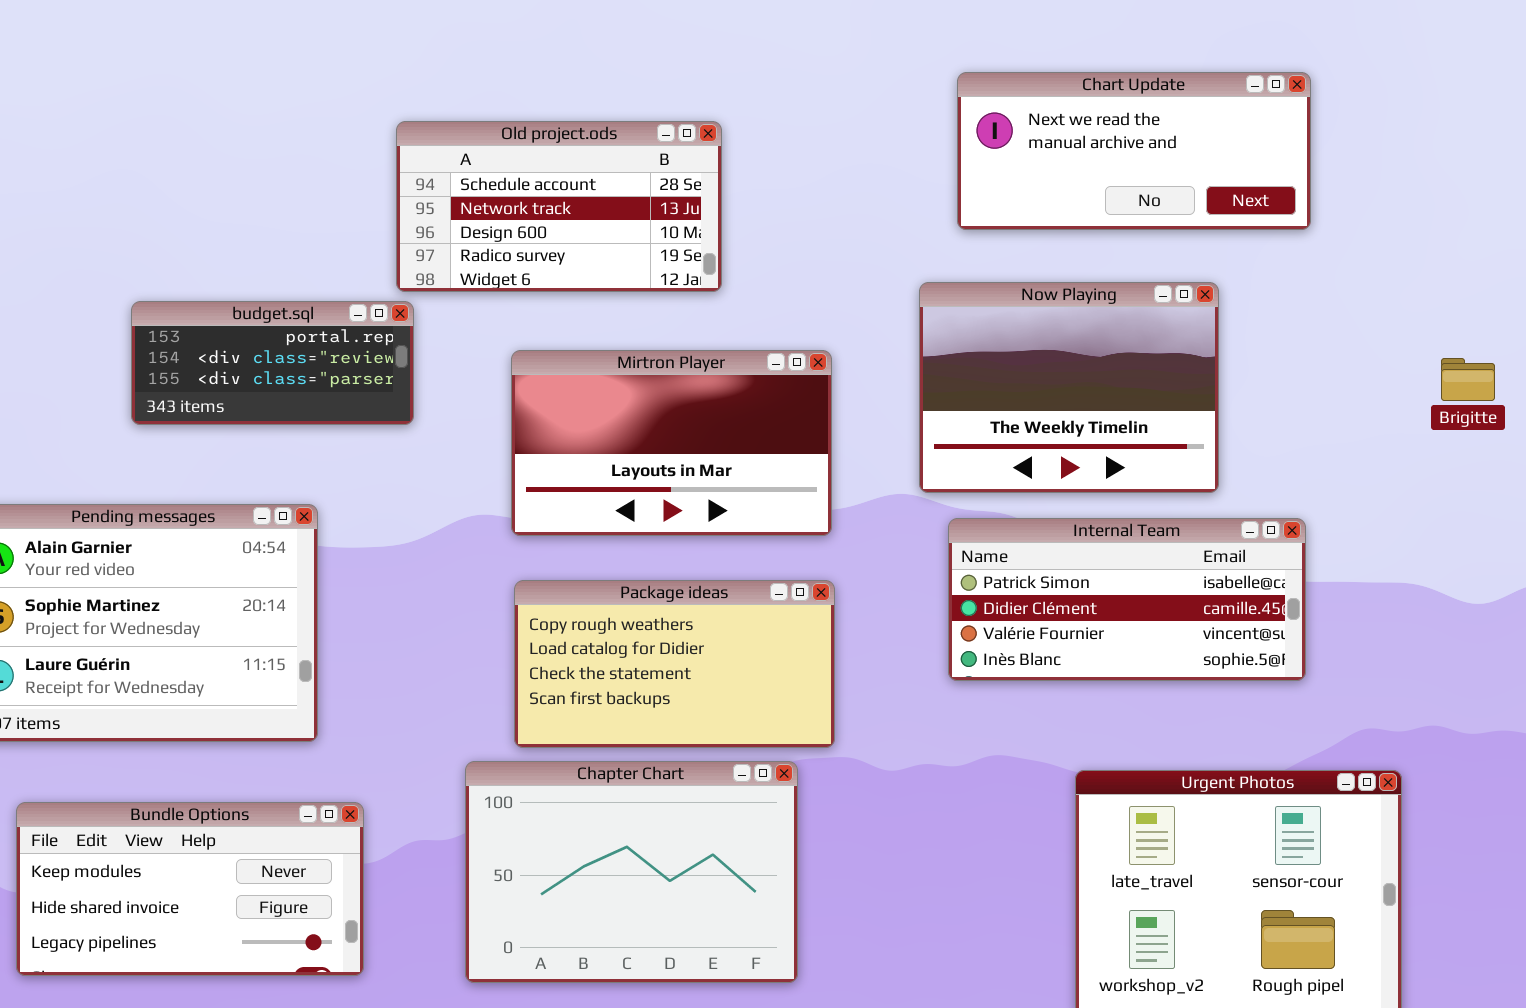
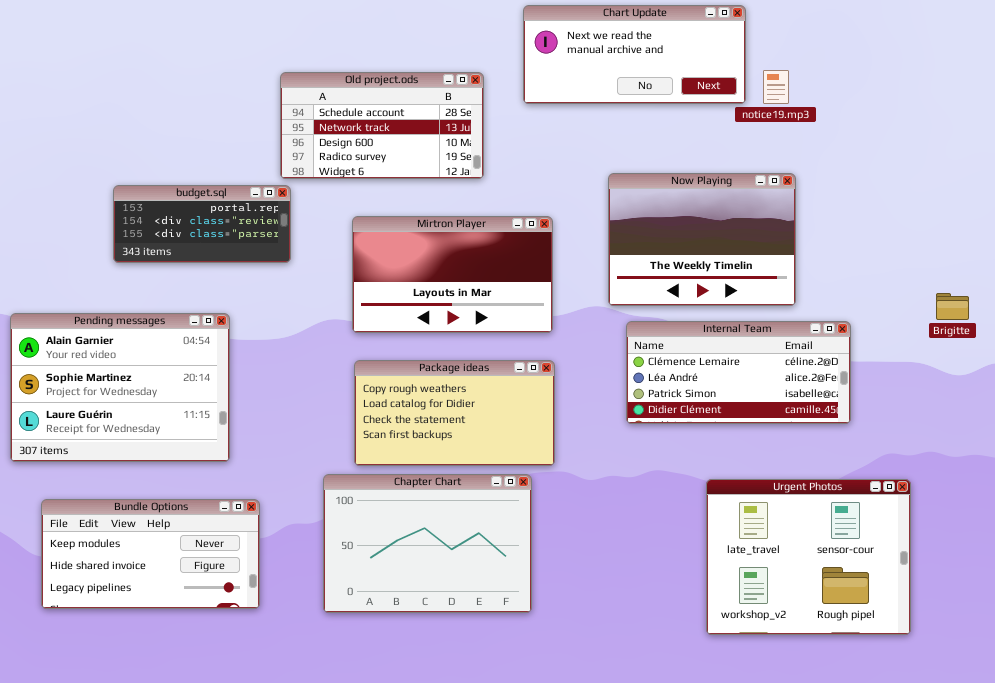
Chart Update: [957,72,1311,230] -> [523,5,746,104], moved
Brigitte: [1441,358,1495,401] -> [936,293,969,320], moved
Internal Team: [948,518,1306,681] -> [626,321,851,424], scrolled up 2 rows

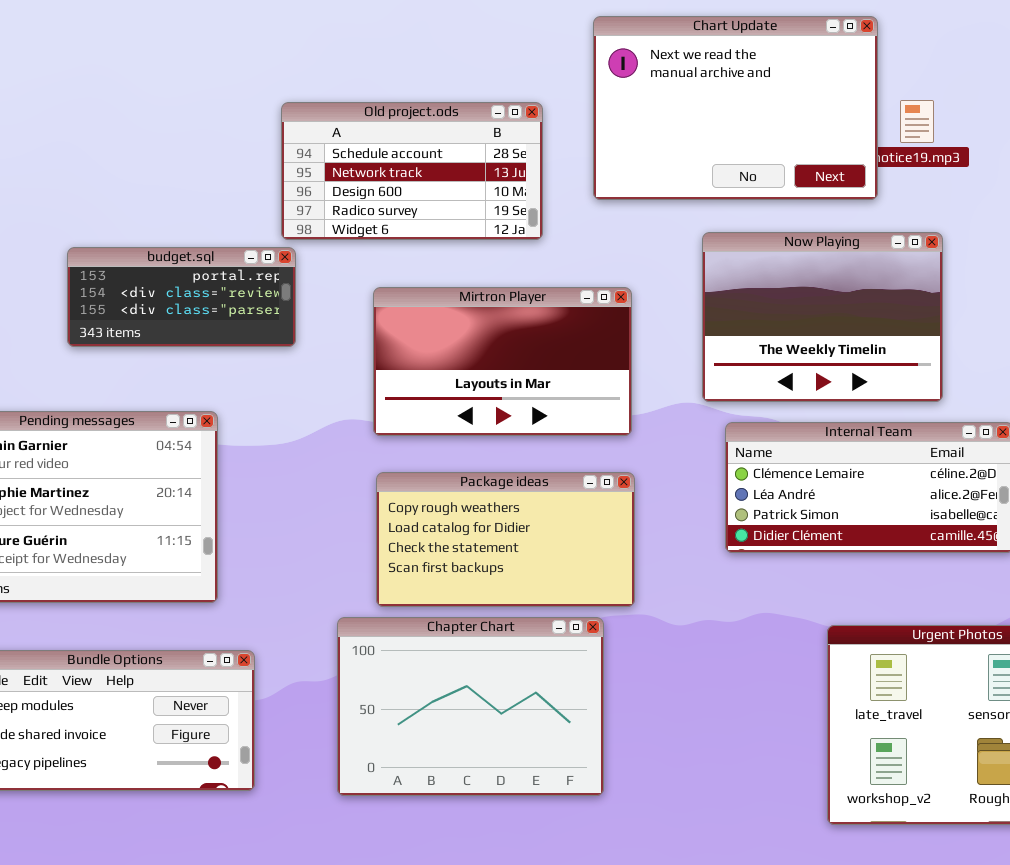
Chart Update: [523,5,746,104] -> [593,16,878,200], resized

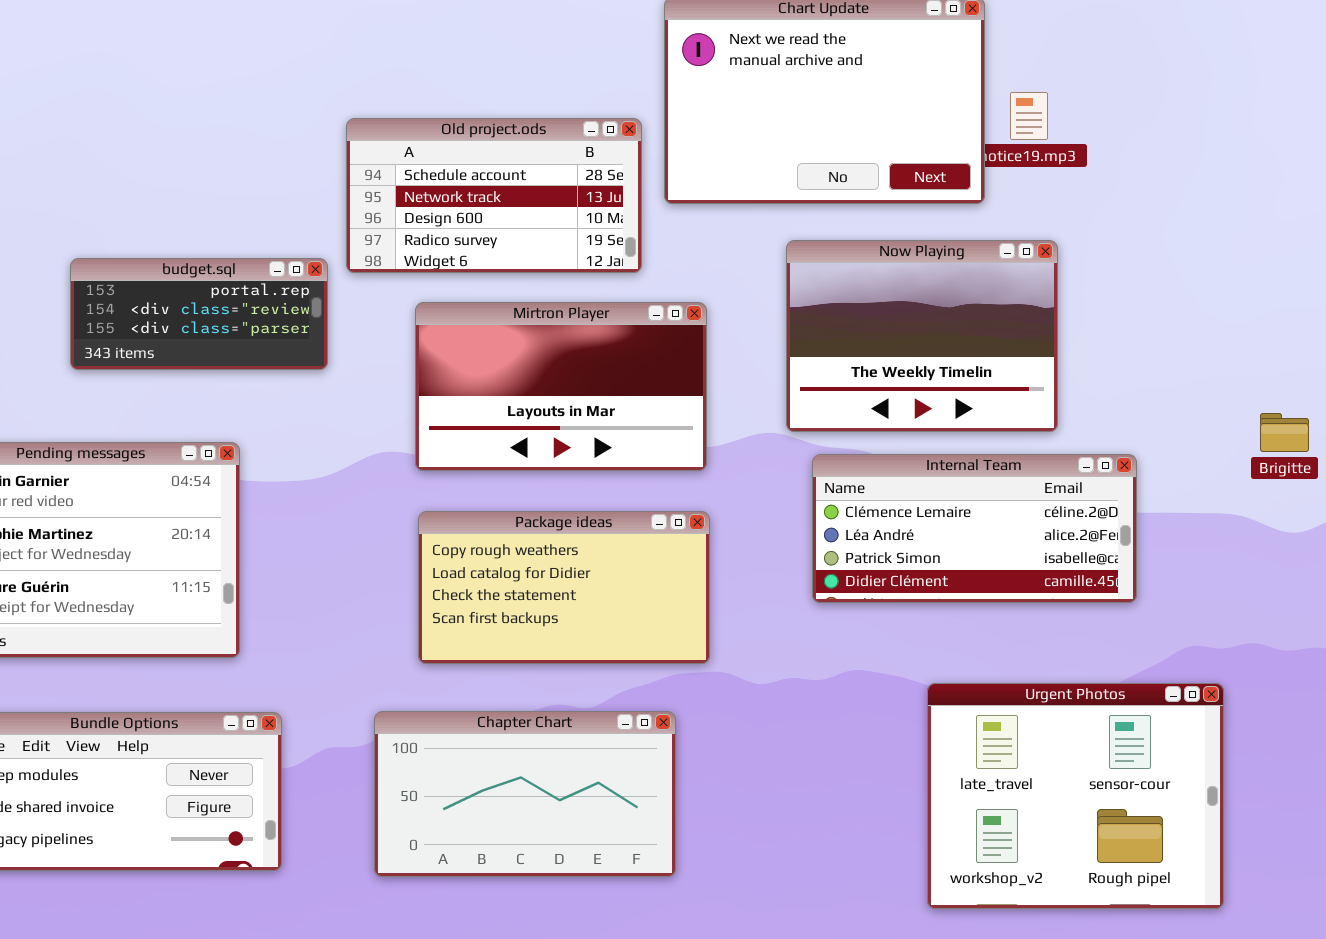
Old project.ods: [281,102,543,240] -> [346,118,642,273], moved
Chapter Chart: [337,617,604,796] -> [374,711,676,877], resized

